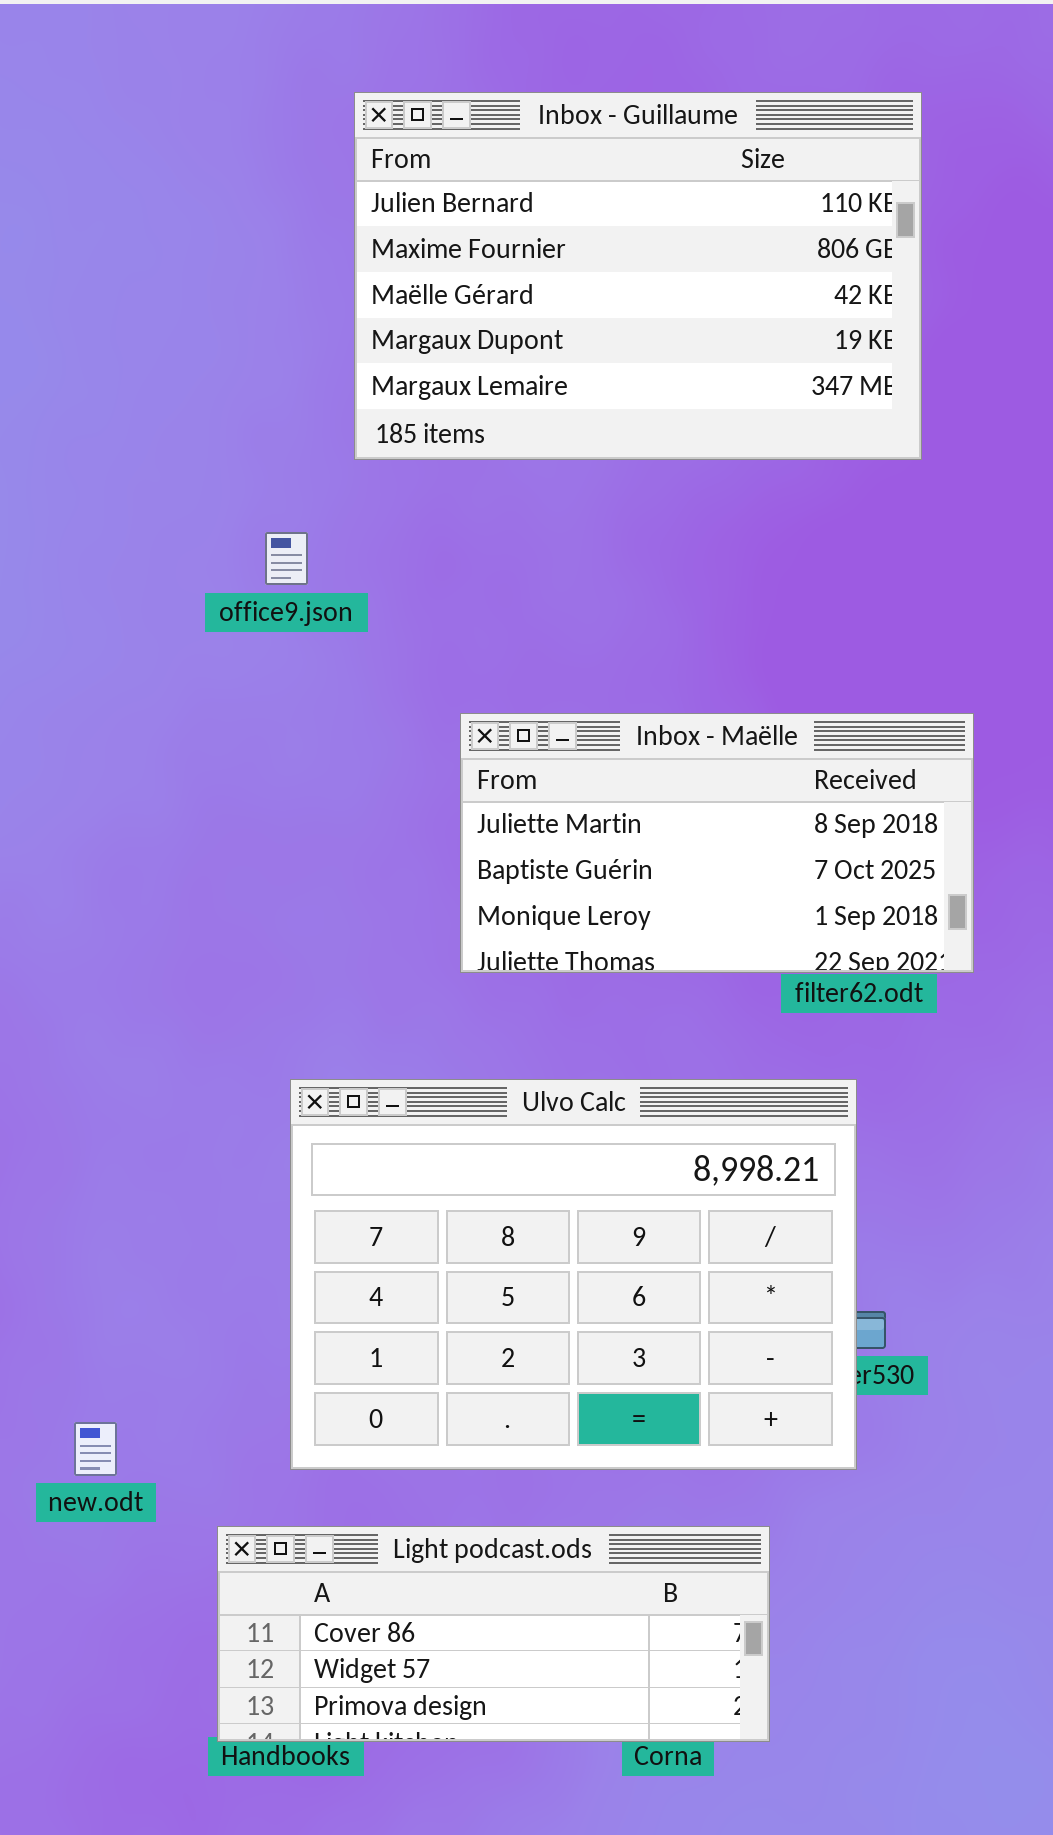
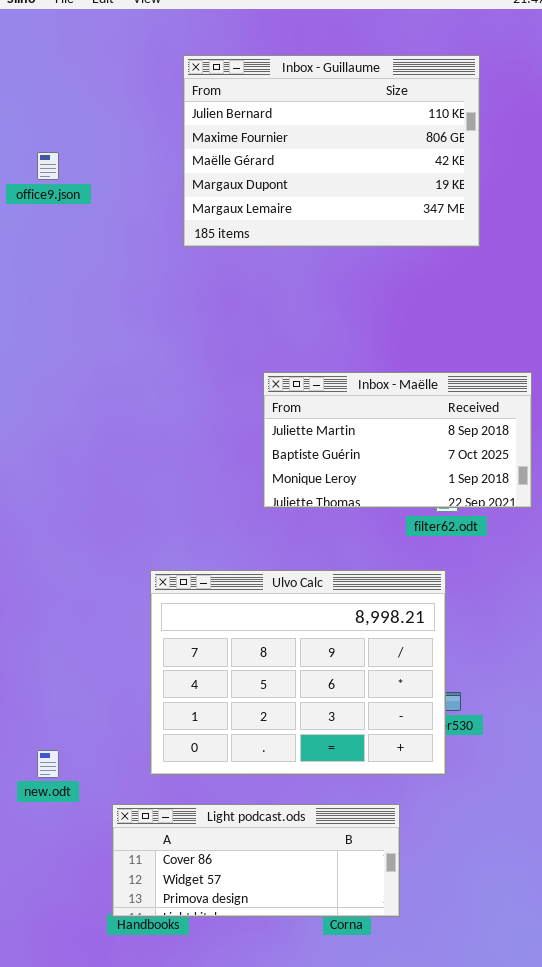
office9.json: [265,532,308,585] -> [37,152,59,180], moved
Inbox - Maëlle: [460,713,974,973] -> [263,372,532,508], moved

